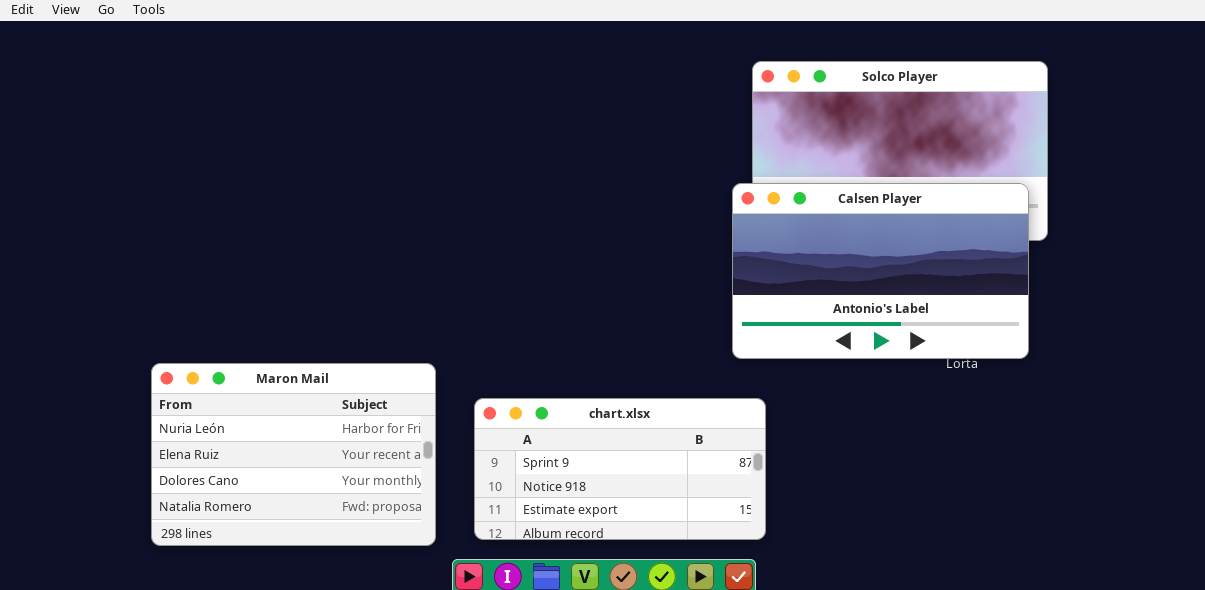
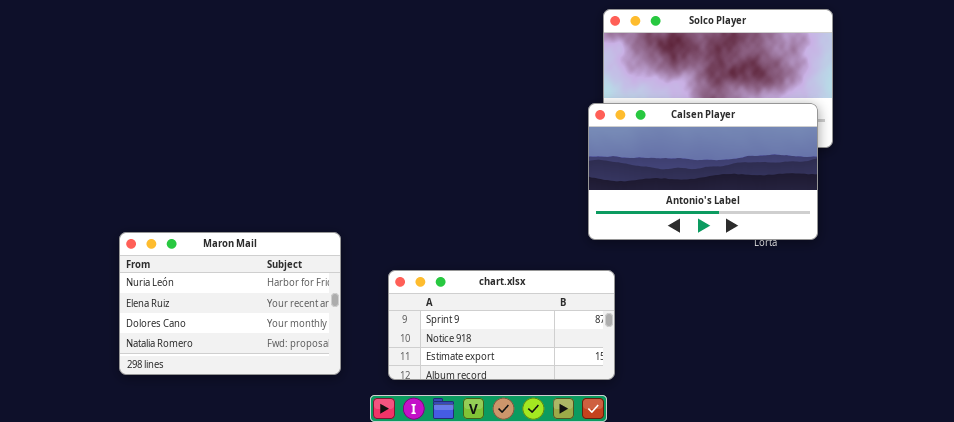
Maron Mail: [151,363,436,546] -> [119,232,341,375], moved

